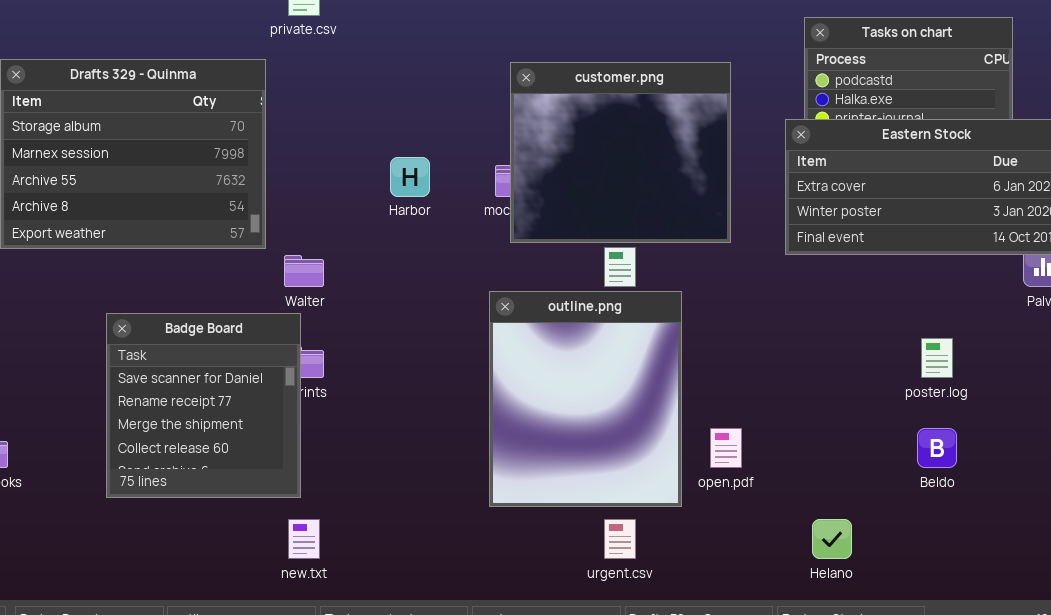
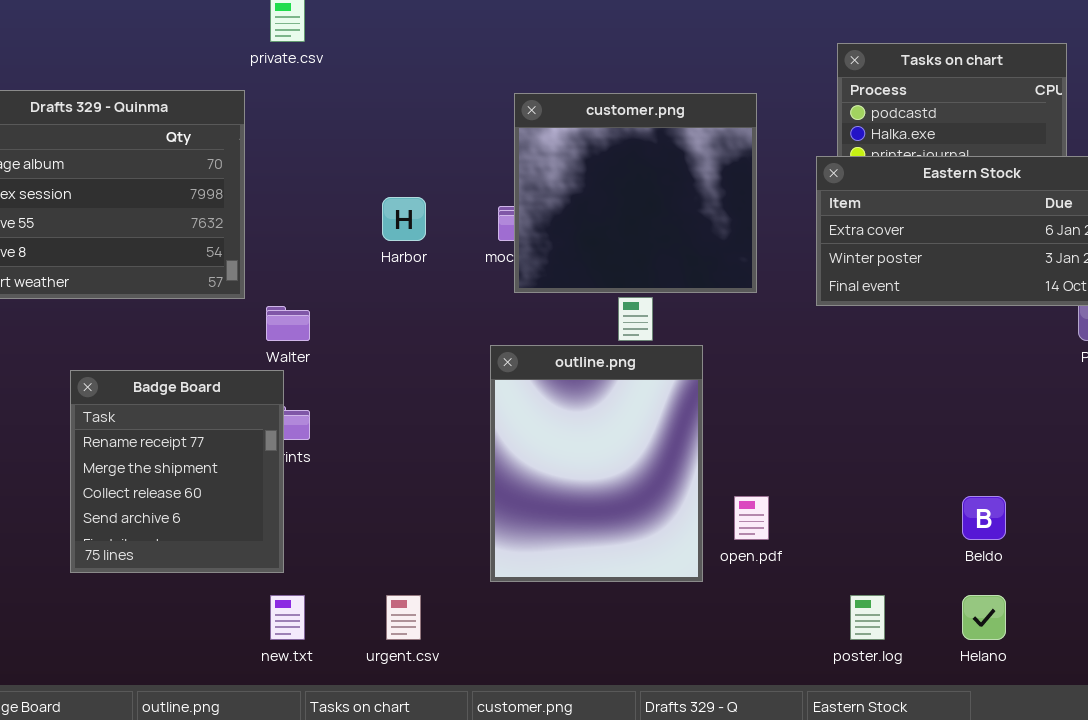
Badge Board: [106,313,301,498] -> [70,370,284,573], scrolled down 1 row
poster.log: [921,338,953,378] -> [850,595,885,640], moved
urgent.csv: [604,519,636,559] -> [386,595,421,640], moved
Helano: [812,519,852,559] -> [962,595,1006,640], moved

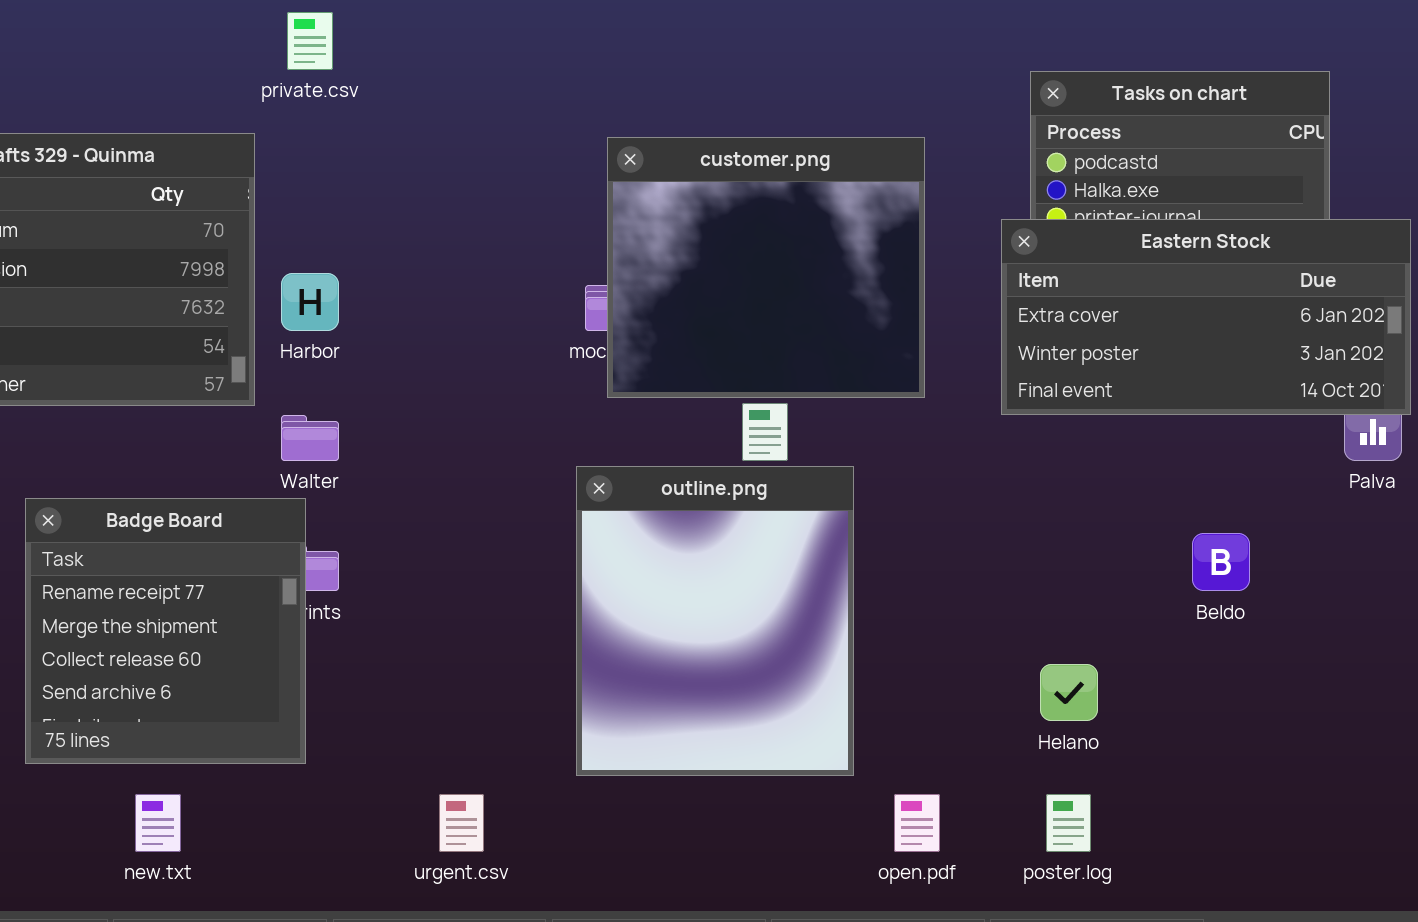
Harbor: [382,197,426,241] -> [281,273,339,331], moved
open.pdf: [734,496,769,540] -> [894,794,940,852], moved
Beldo: [962,496,1006,540] -> [1192,533,1250,591], moved
new.txt: [270,595,305,640] -> [135,794,181,852], moved
Helano: [962,595,1006,640] -> [1040,664,1098,721], moved

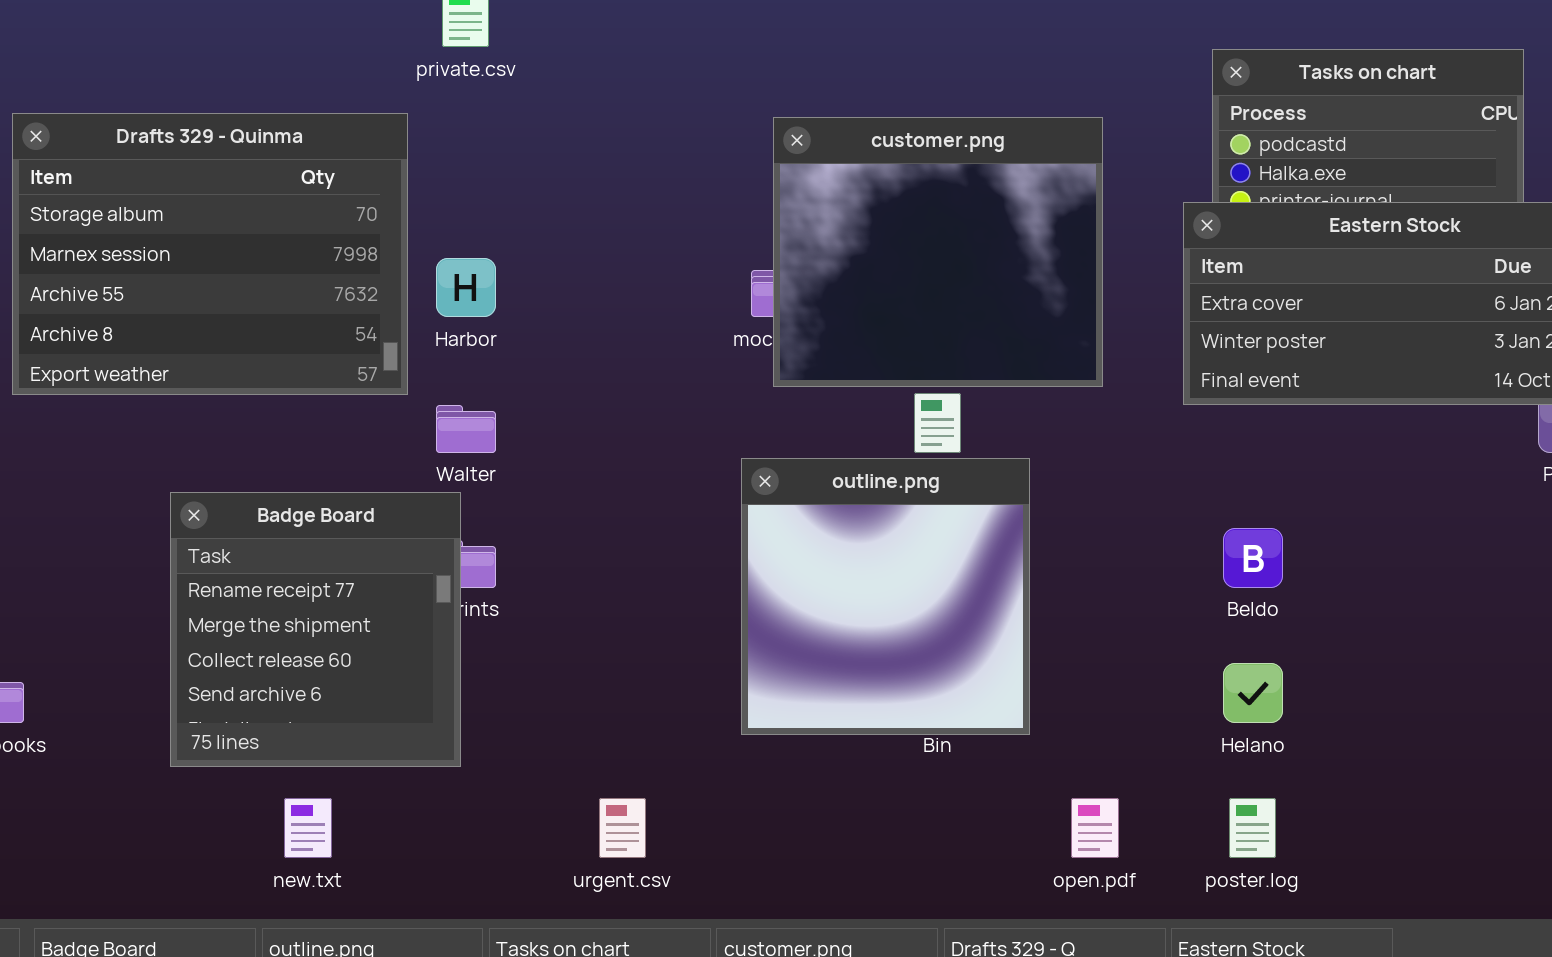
outline.png: [576,466,854,776] -> [741,458,1030,735], resized
Beldo: [1192,533,1250,591] -> [1223,528,1283,588], moved

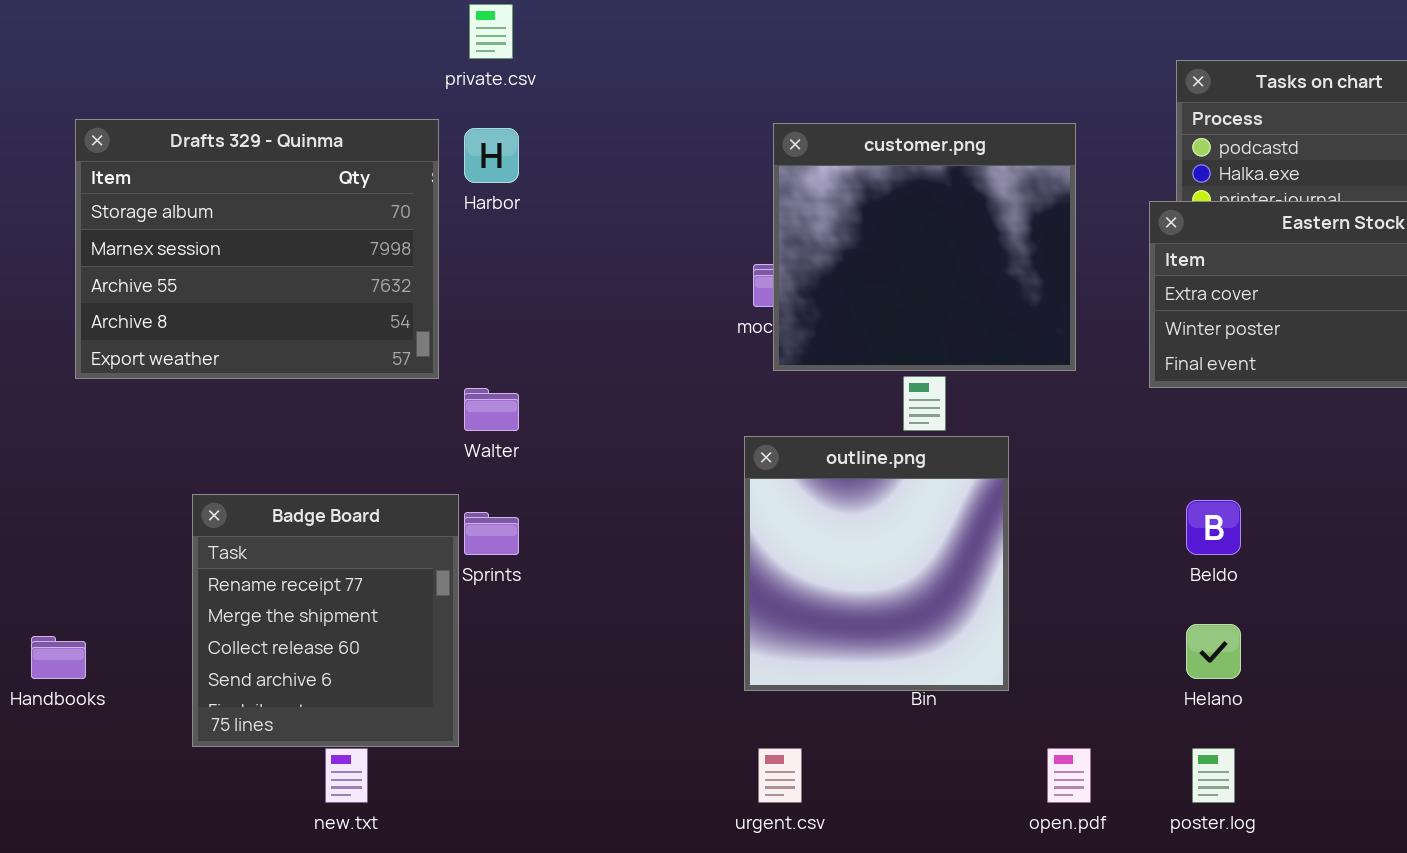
Harbor: [436,258,496,317] -> [464,128,519,183], moved
Badge Board: [170,492,461,767] -> [192,494,459,747], moved
urgent.csv: [599,798,646,858] -> [758,748,802,803], moved

